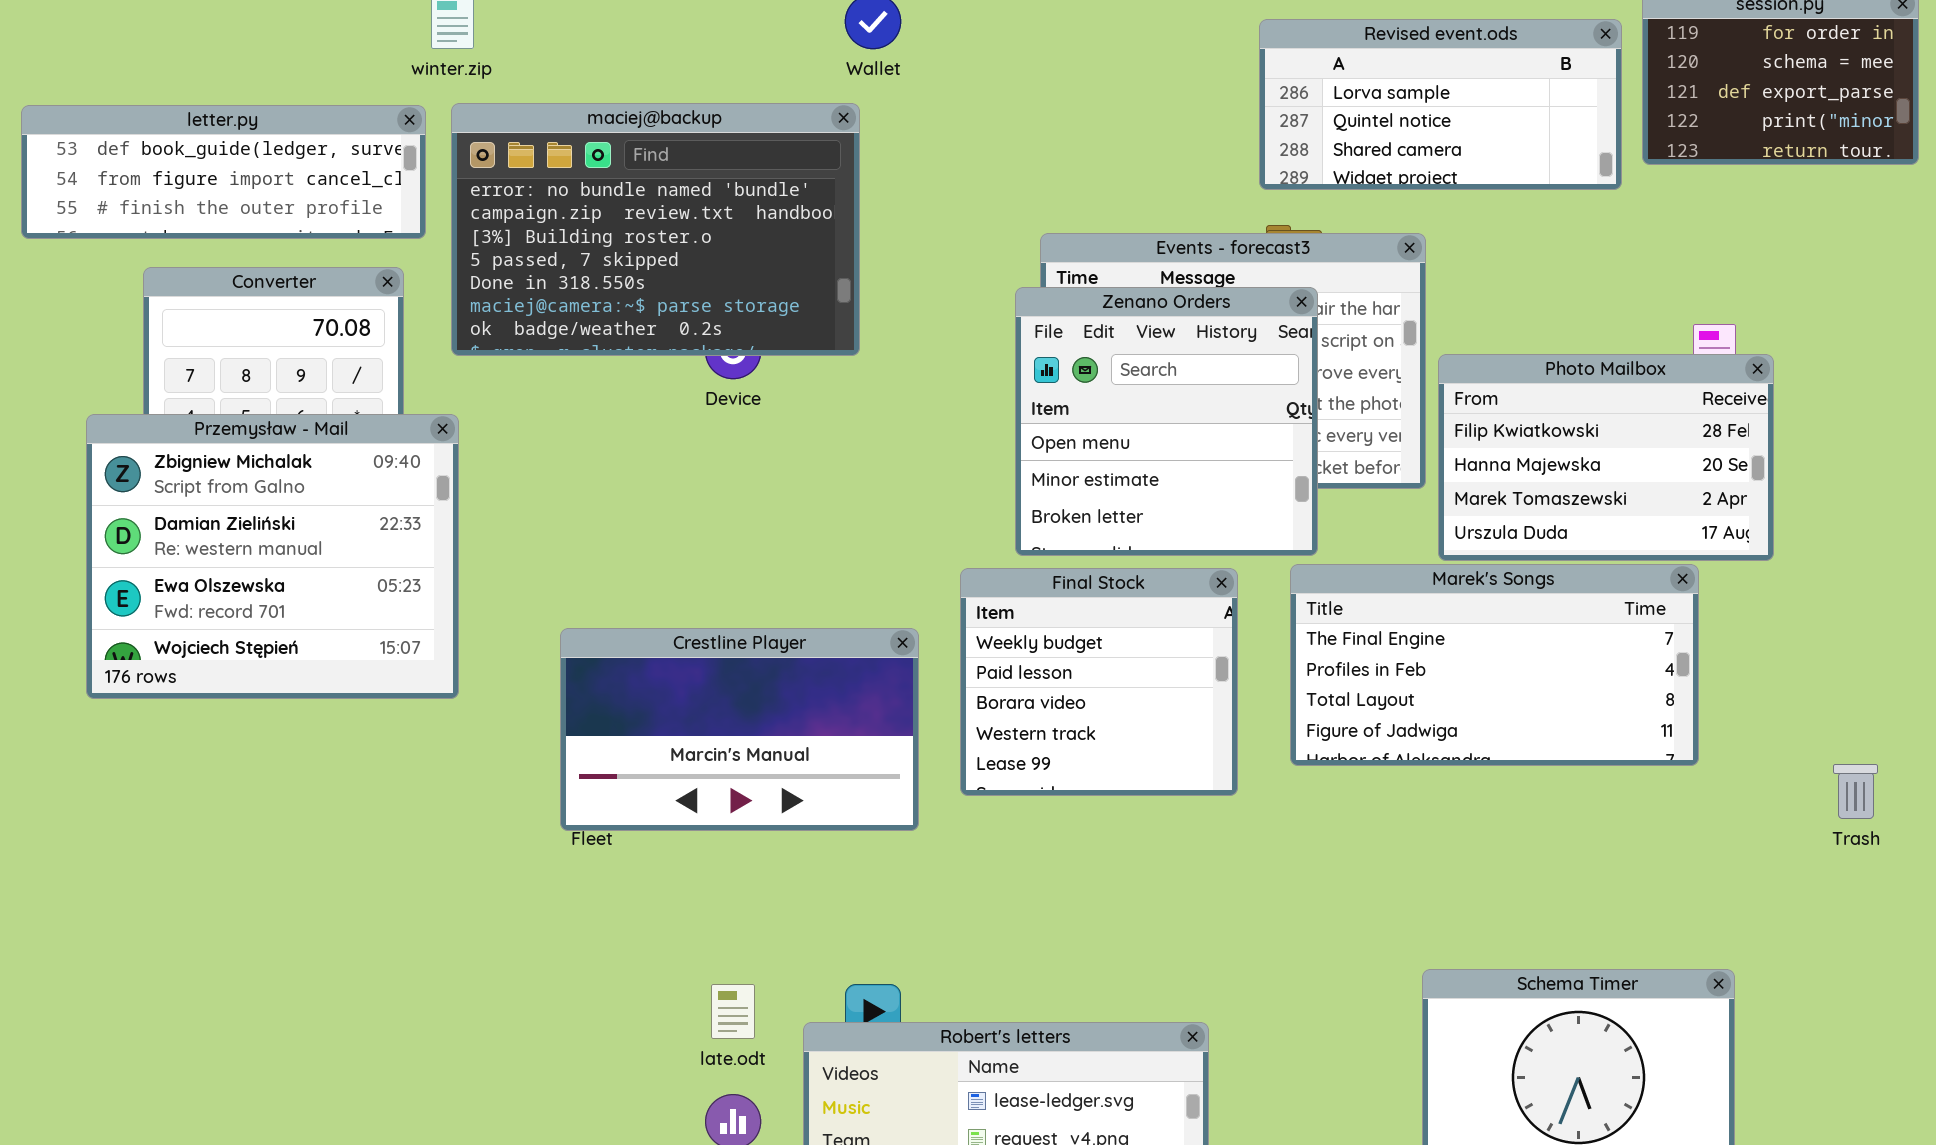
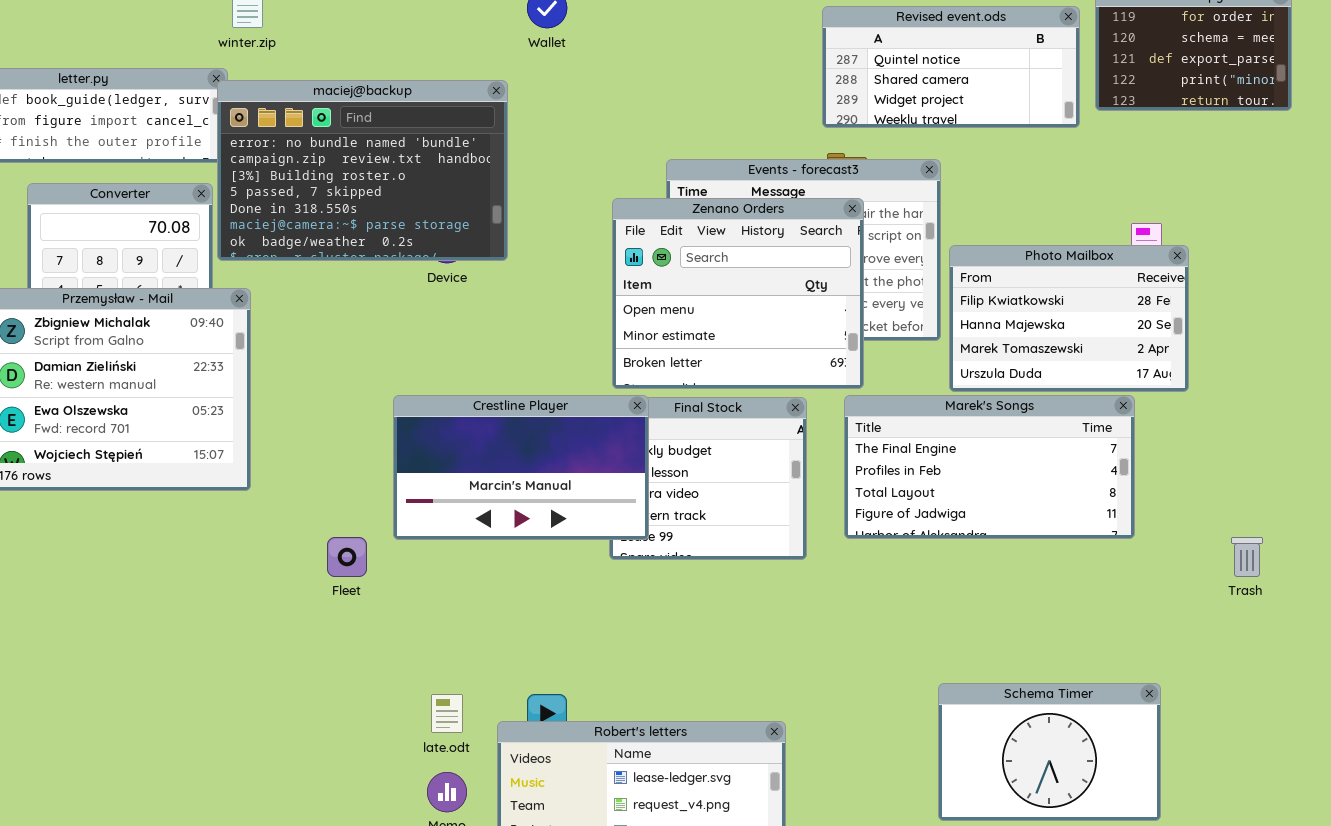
Revised event.ods: [1259,19,1622,190] -> [822,6,1080,128], scrolled down 1 row
maciej@backup: [451,103,860,356] -> [217,80,508,261], moved
Zenano Orders: [1015,287,1318,556] -> [612,198,864,389], resized
Crestline Player: [560,628,919,831] -> [393,395,649,540], moved

